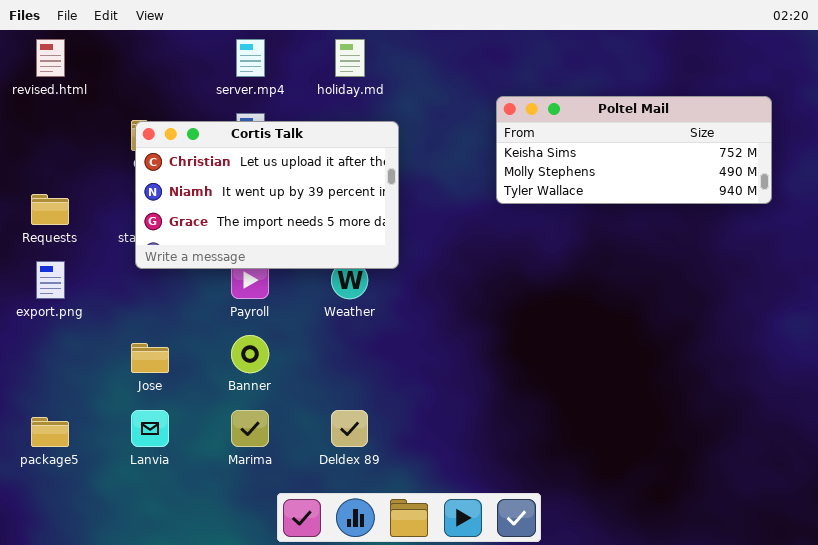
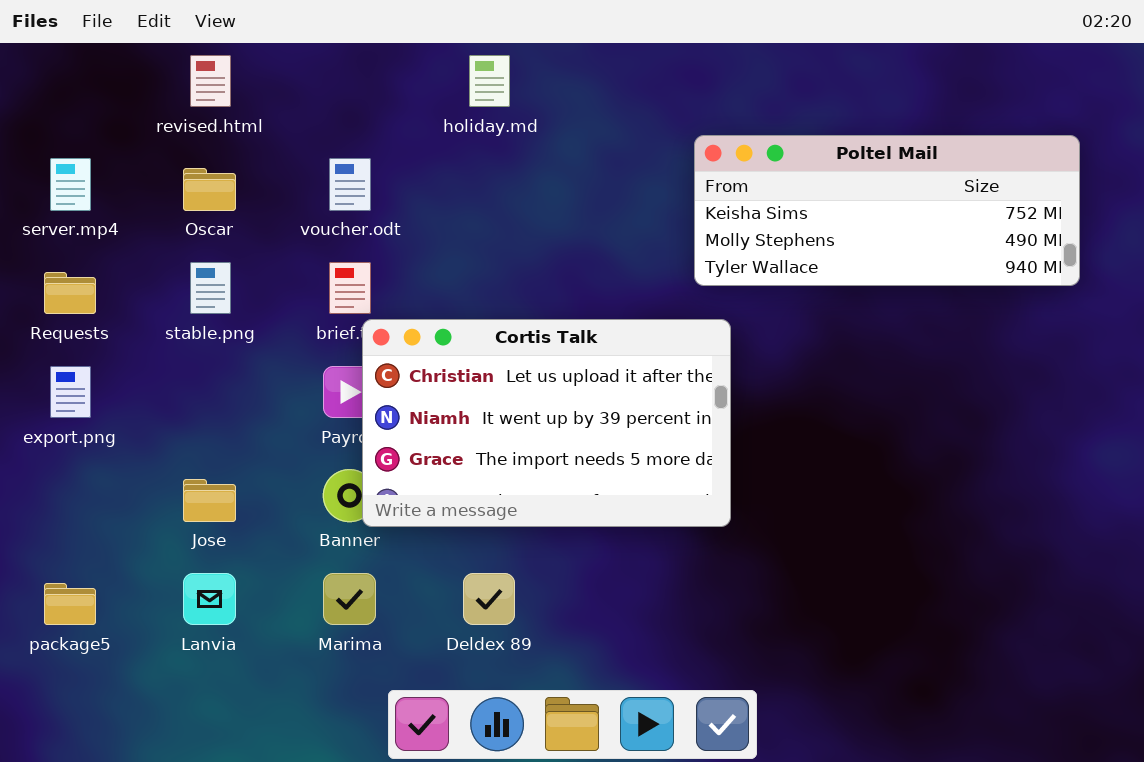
revised.html: [36,39,65,77] -> [190,55,231,107], moved
server.mp4: [236,39,265,77] -> [50,158,91,211], moved
Cortis Talk: [135,121,399,269] -> [362,319,731,527], moved

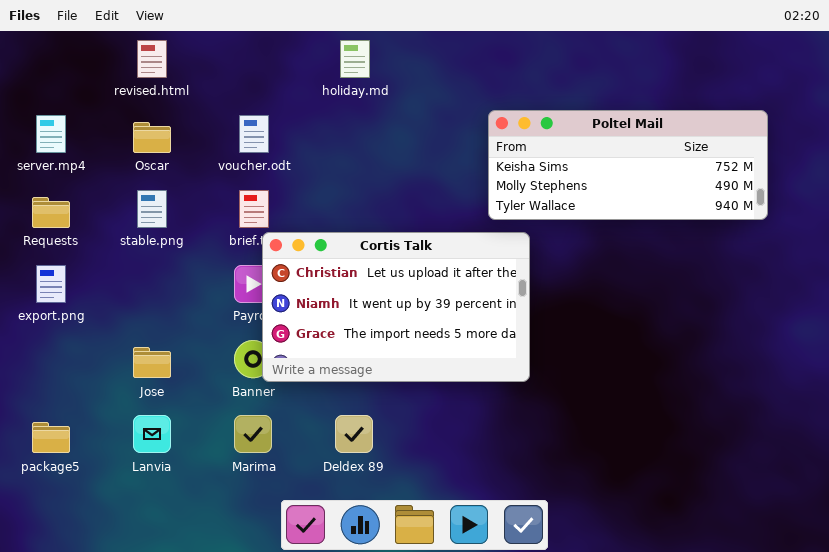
Poltel Mail: [694,135,1080,286] -> [488,110,768,220], moved

